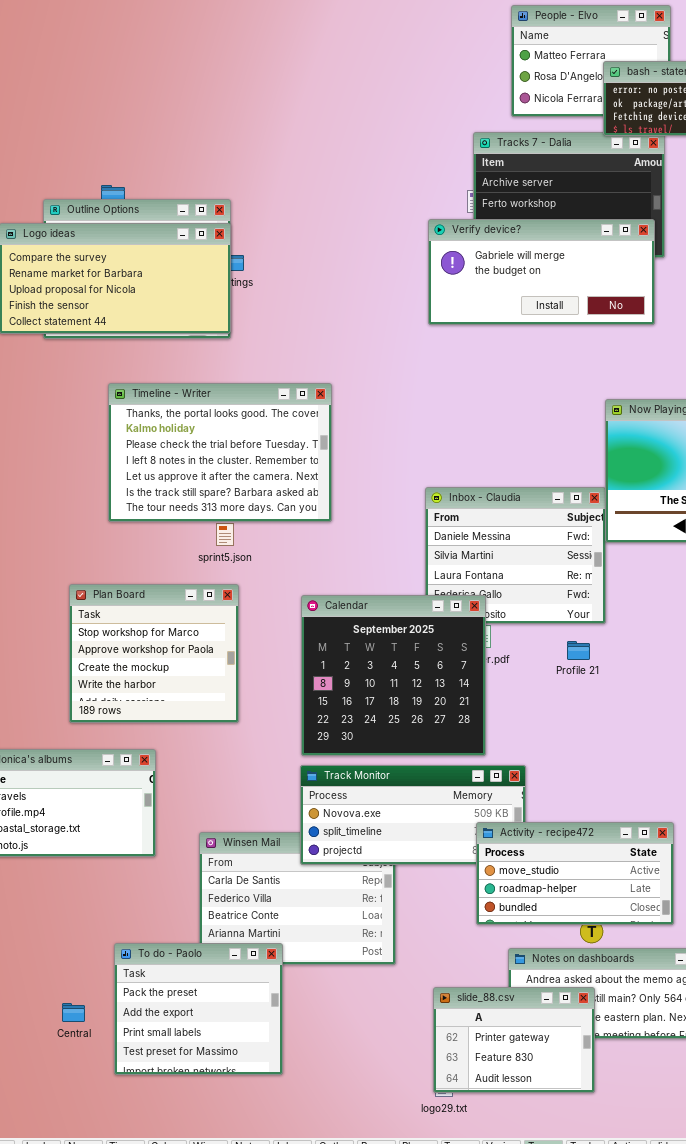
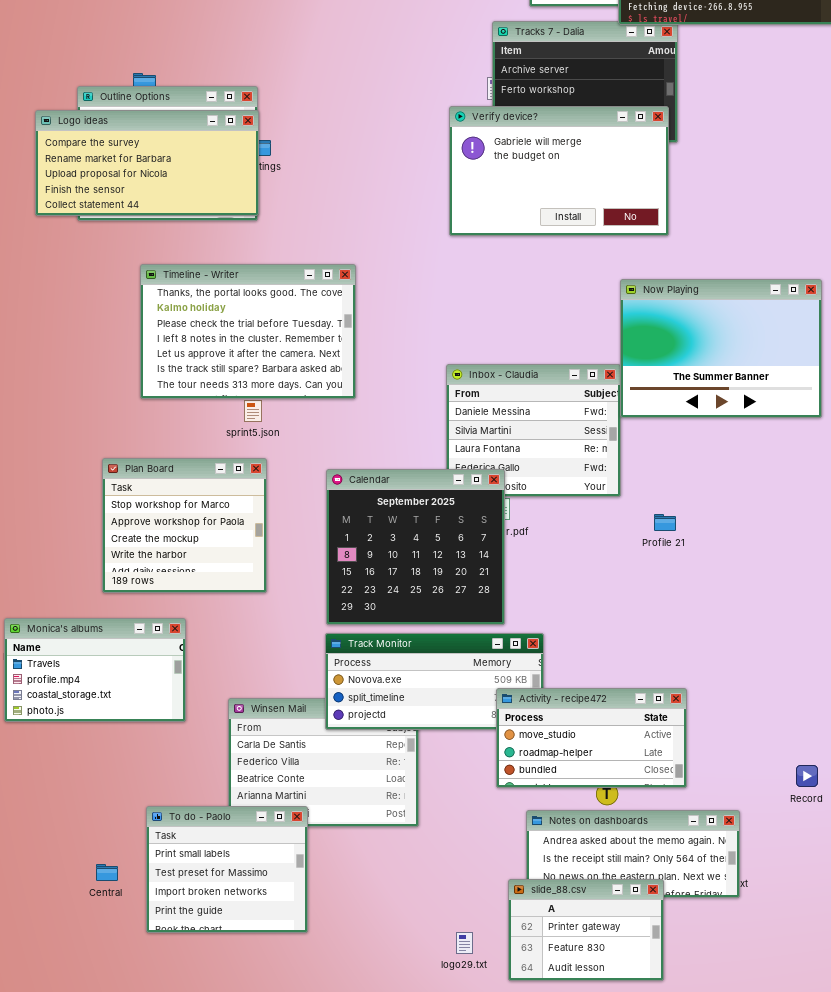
Verify device?: [428,219,655,325] -> [449,106,669,236], resized
Profile 21: [567,641,590,660] -> [654,514,676,531], moved
To do - Paolo: [114,943,283,1075] -> [146,806,308,933], scrolled down 2 rows
slide_88.csv: [433,987,595,1093] -> [508,879,664,981], moved

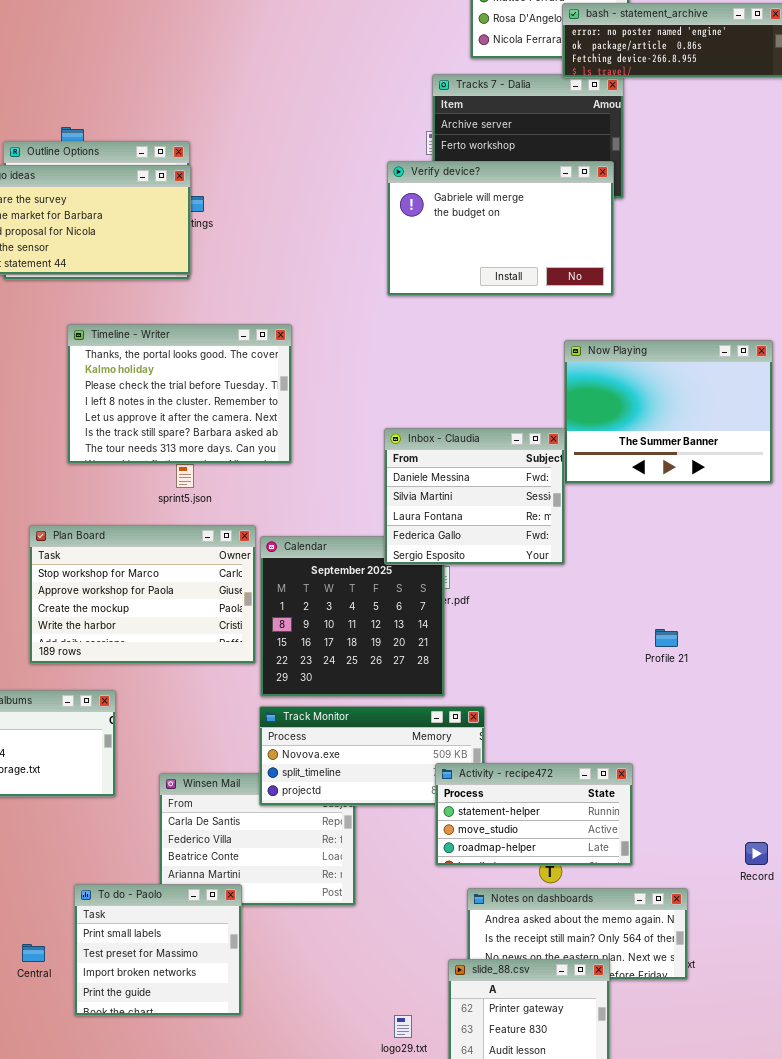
Inbox - Claudia: [446,364,621,497] -> [384,428,565,565], raised
Plan Board: [102,458,267,593] -> [29,525,256,664], resized
Profile 21: [654,514,676,531] -> [655,629,678,647], moved
Activity - recipe472: [496,688,687,788] -> [435,763,633,866], scrolled up 1 row

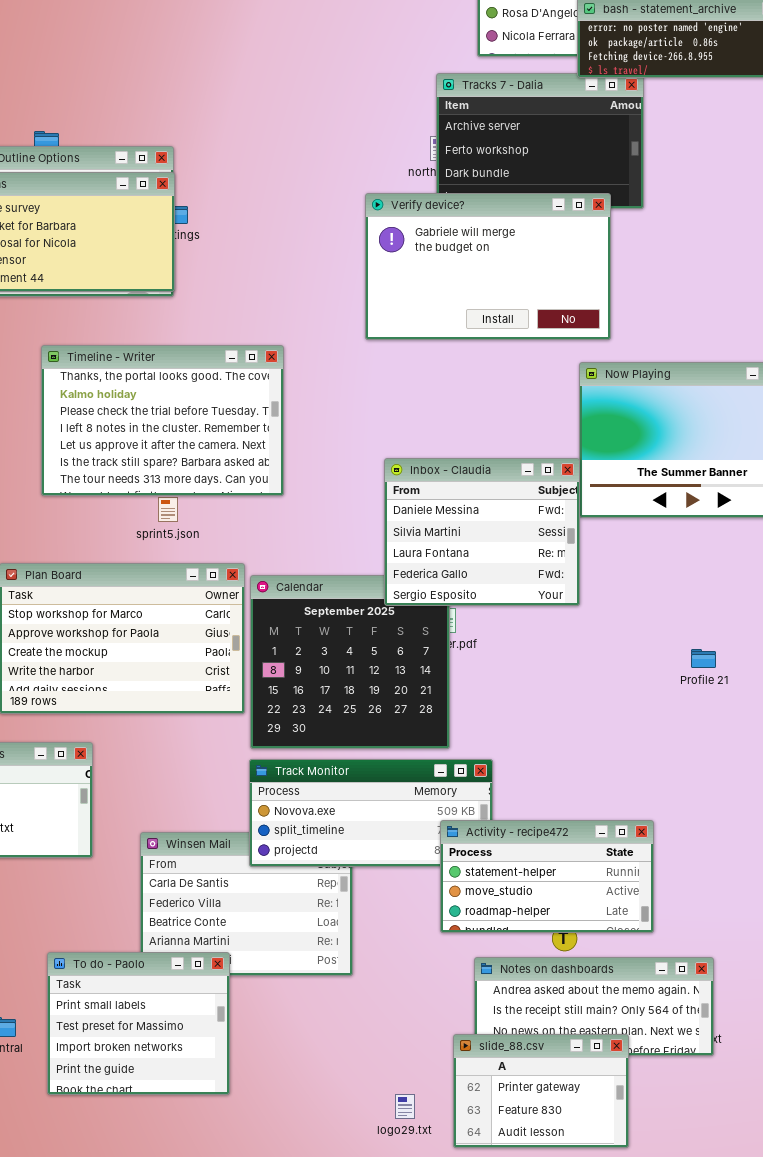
Verify device?: [387,161,614,296] -> [365,193,611,340], moved
Profile 21: [655,629,678,647] -> [691,649,716,668], moved

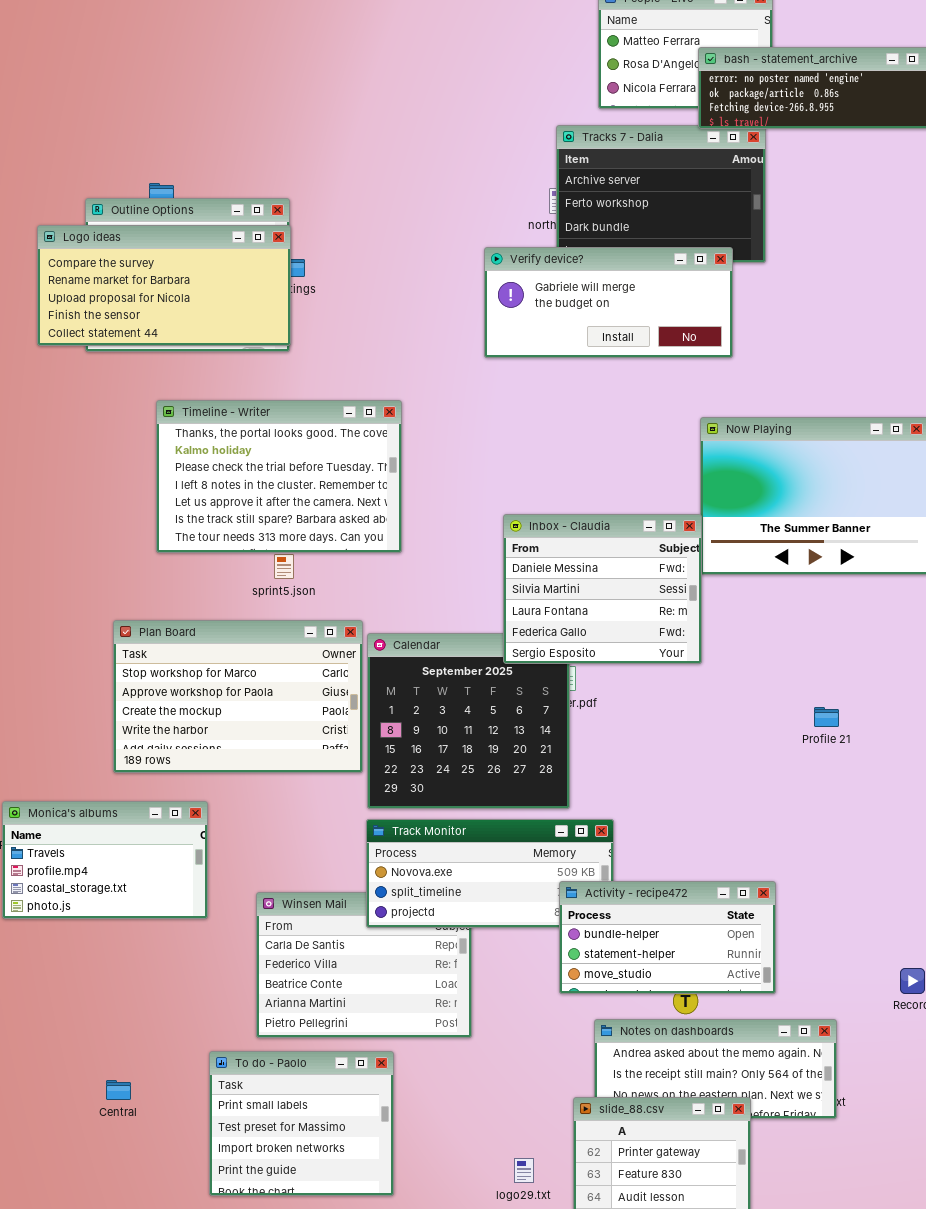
Verify device?: [365,193,611,340] -> [484,247,733,358], resized
Activity - recipe472: [440,820,654,933] -> [559,881,776,994], scrolled up 1 row
To do - Paolo: [47,952,230,1095] -> [209,1051,394,1196], moved

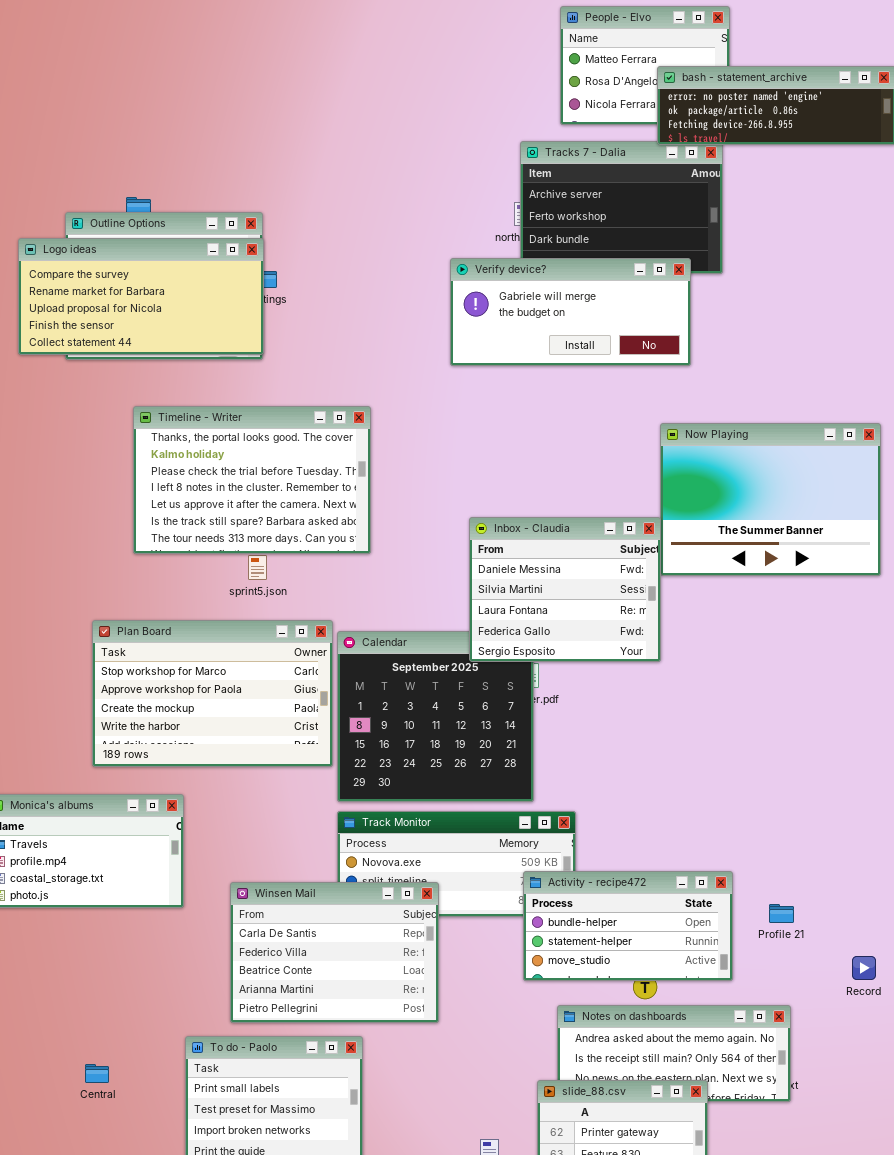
Profile 21: [814,707,839,727] -> [769,904,794,923], moved
Winsen Mail: [256,892,472,1038] -> [230,882,439,1023], raised

